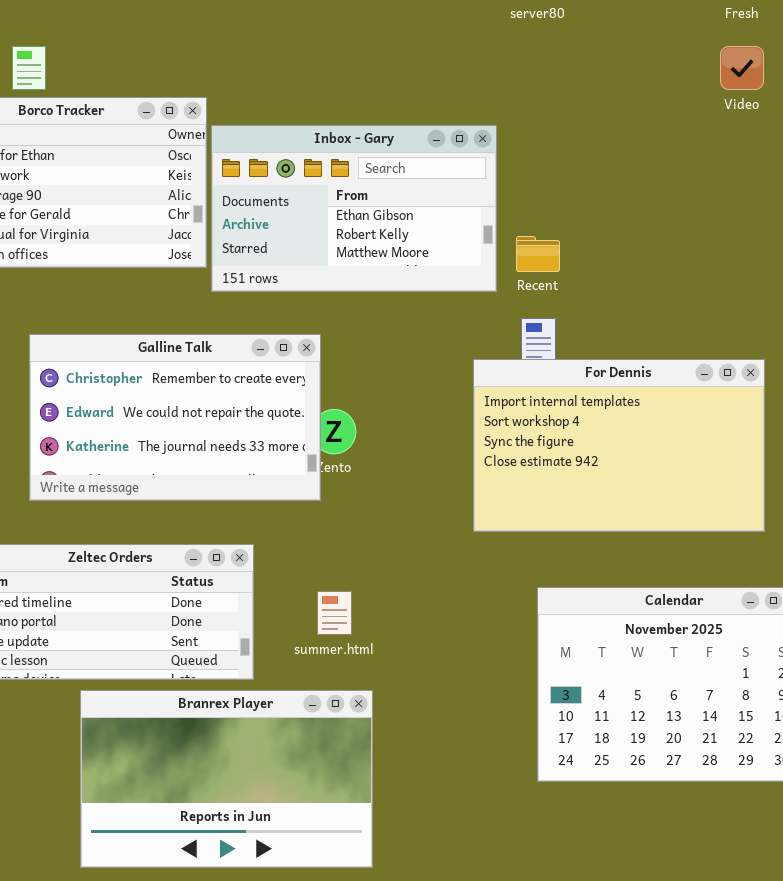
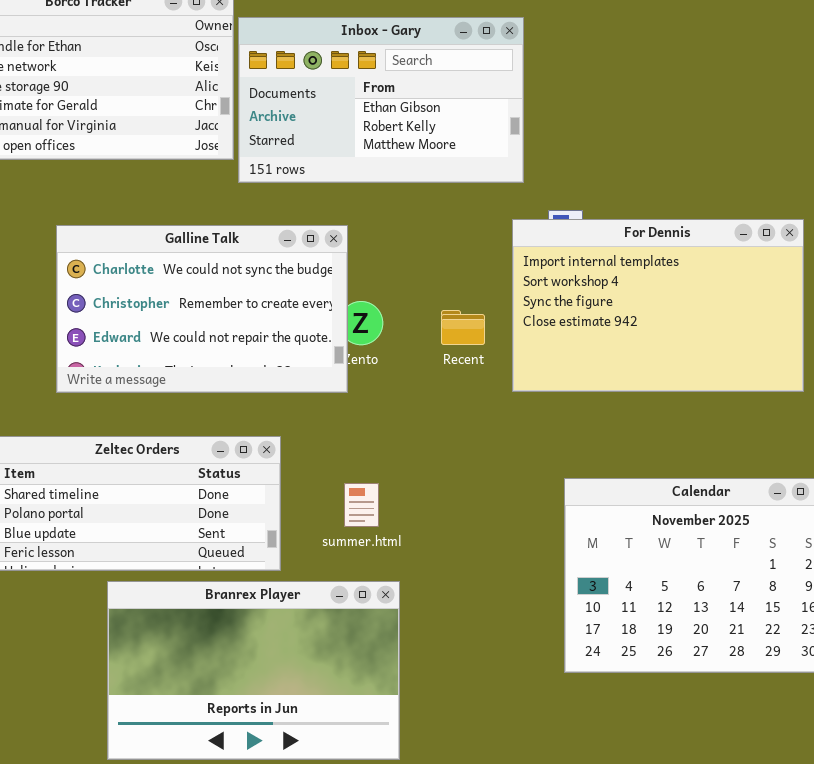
Recent: [516,236,560,272] -> [441,310,485,345], moved
Galline Talk: [29,334,321,501] -> [56,225,348,393], scrolled up 1 row
For Dennis: [473,359,765,532] -> [512,219,804,392], moved

